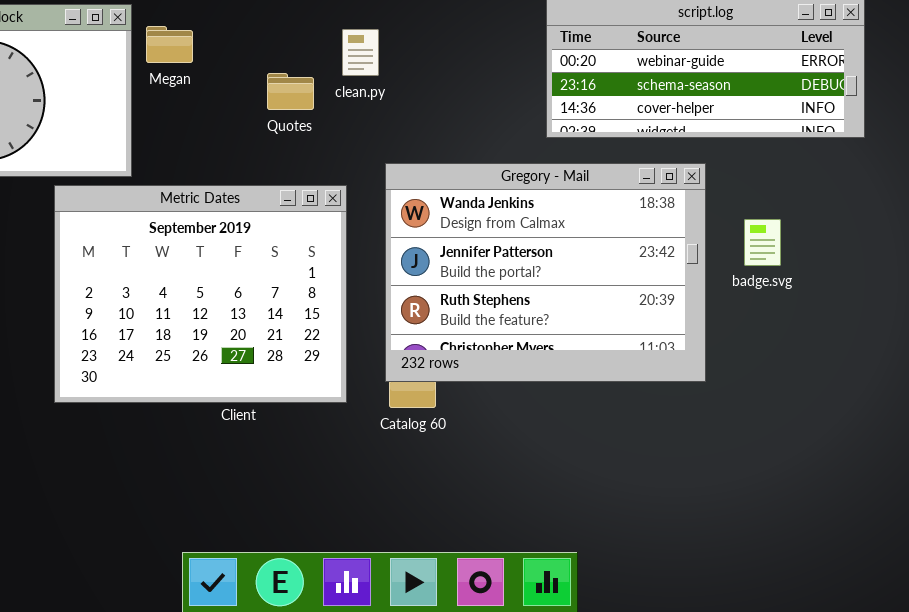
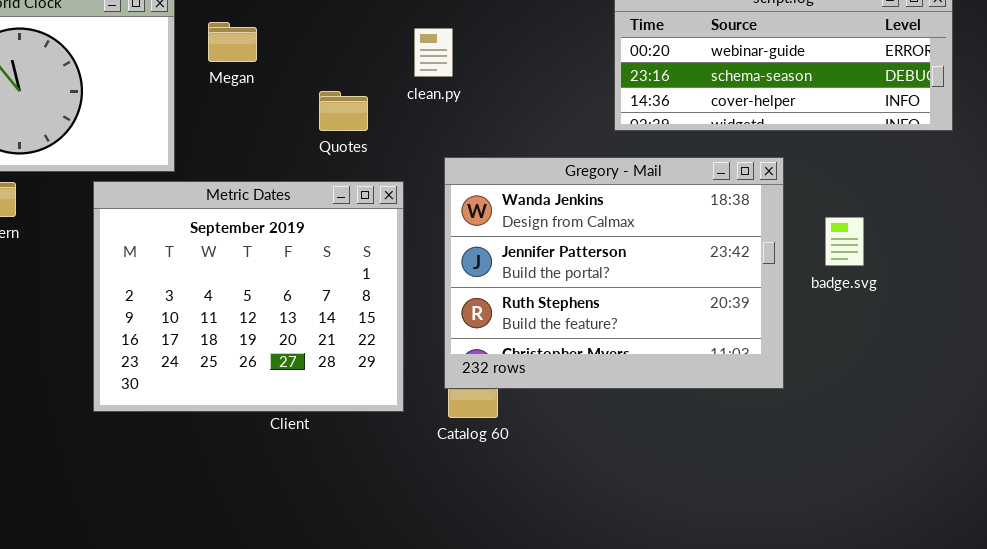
Megan: [146,26,193,63] -> [208,22,257,62], moved
clean.py: [342,29,379,76] -> [414,28,453,77], moved
Quotes: [267,73,314,110] -> [319,91,368,131], moved

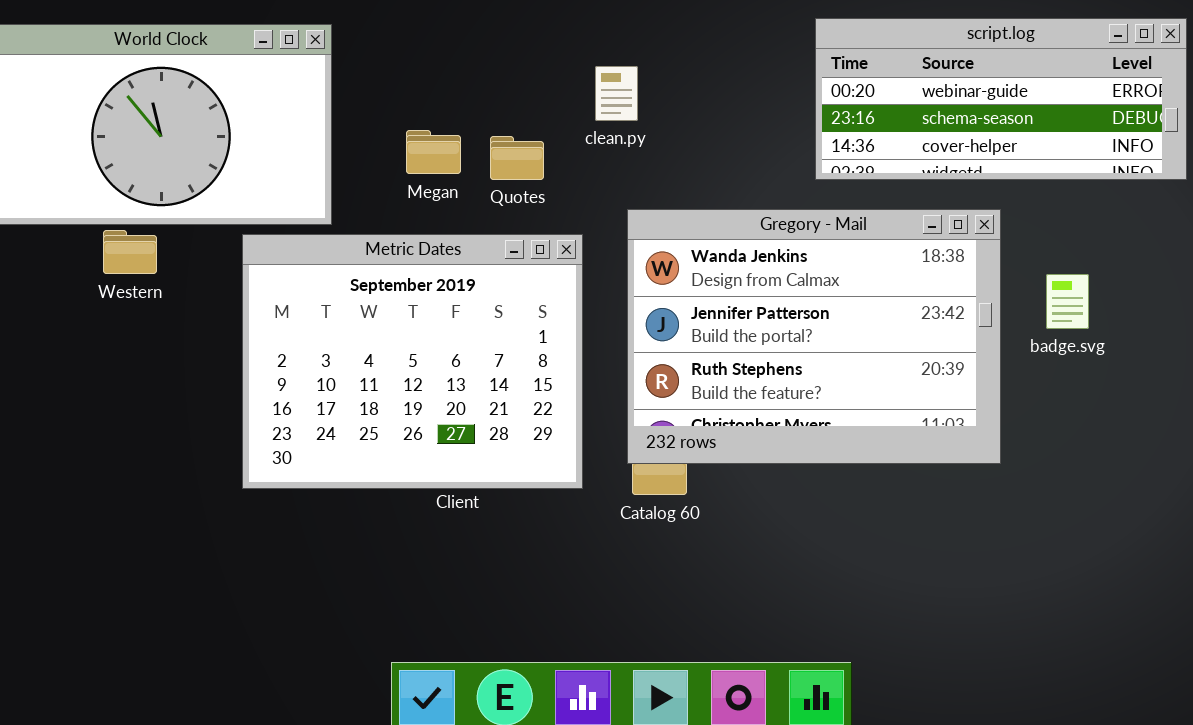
Megan: [208,22,257,62] -> [406,130,461,174], moved

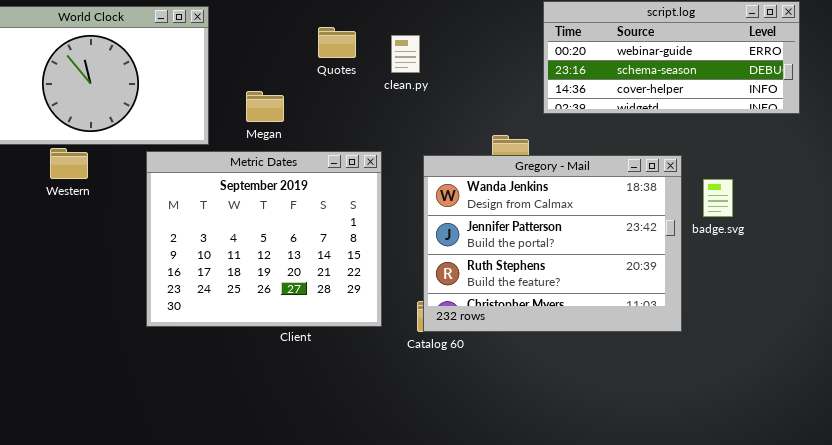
Megan: [406,130,461,174] -> [246,91,284,122], moved
Quotes: [490,136,544,180] -> [318,27,356,58], moved
Gregory - Mail: [627,209,1001,464] -> [423,155,682,332], moved

